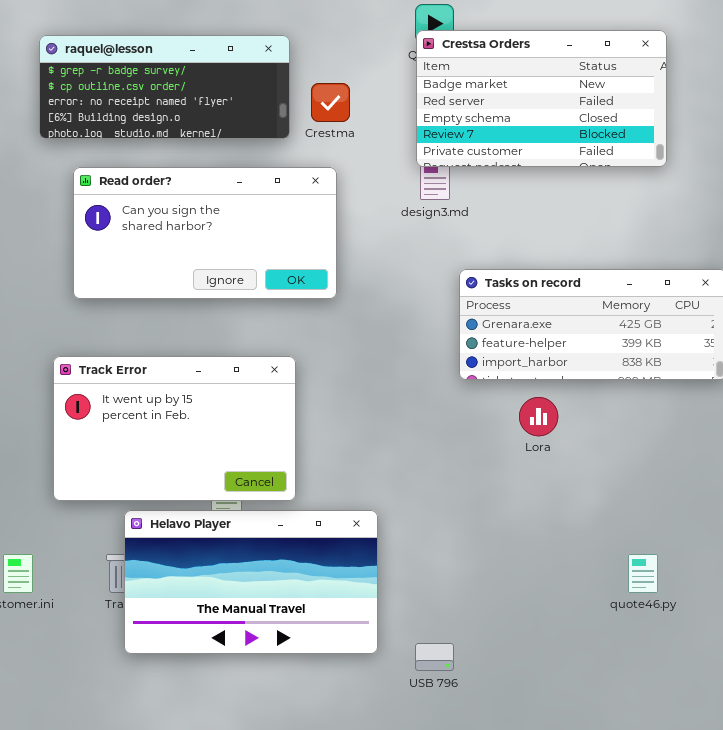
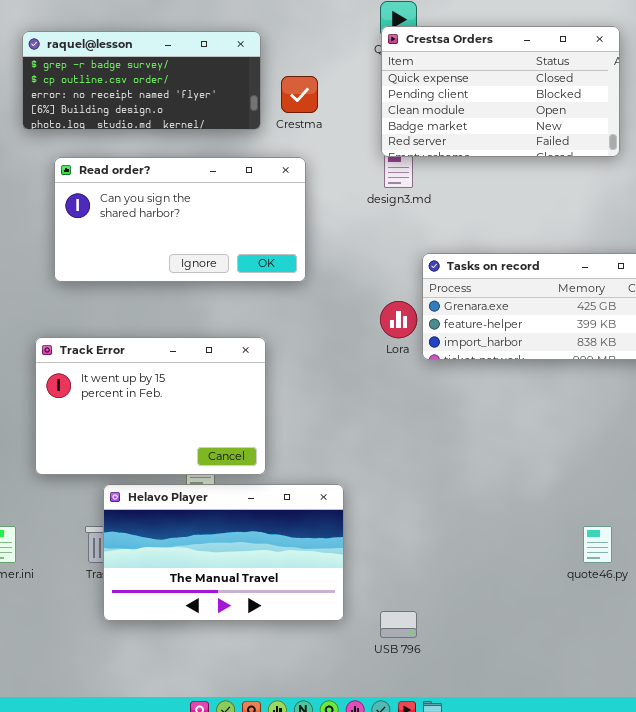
Crestsa Orders: [416,30,667,167] -> [381,26,620,157], scrolled up 3 rows
Lora: [519,397,558,436] -> [380,301,417,338], moved

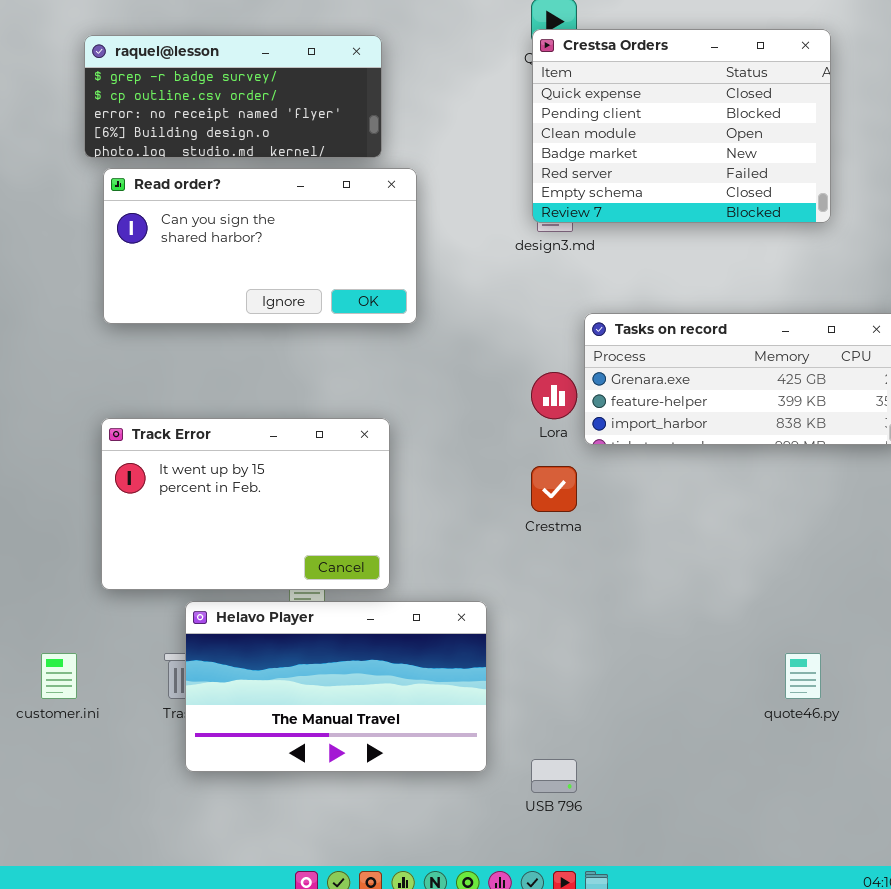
Crestsa Orders: [381,26,620,157] -> [532,29,831,223], resized
Crestma: [281,76,318,113] -> [531,466,577,512], moved
Read order?: [54,157,306,282] -> [103,168,417,324], moved

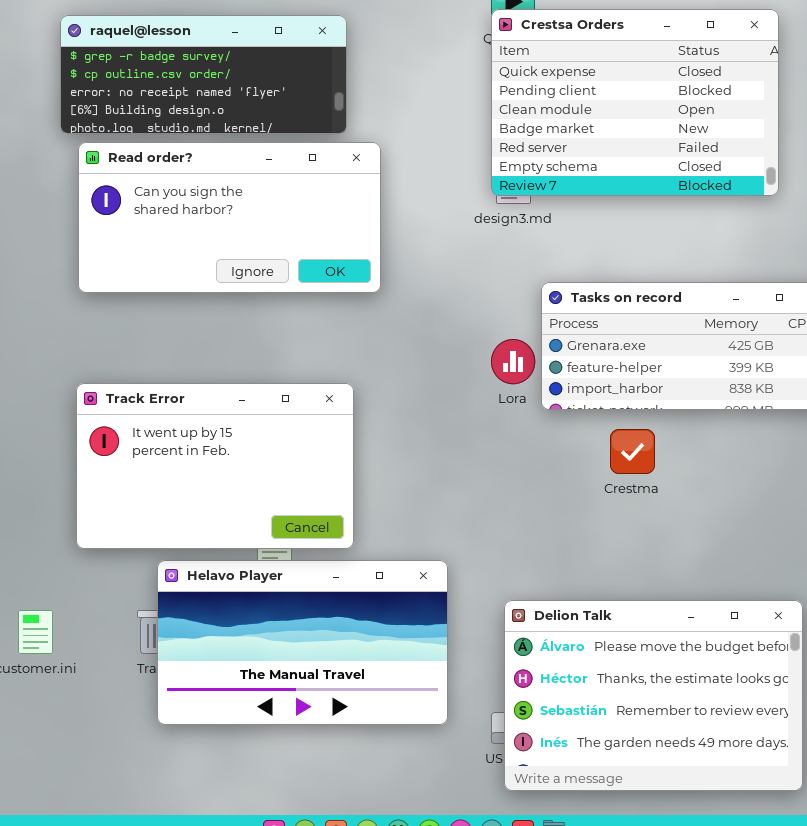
Crestma: [531,466,577,512] -> [610,429,655,474], moved
Delion Talk: none -> [504,600,803,791], opened

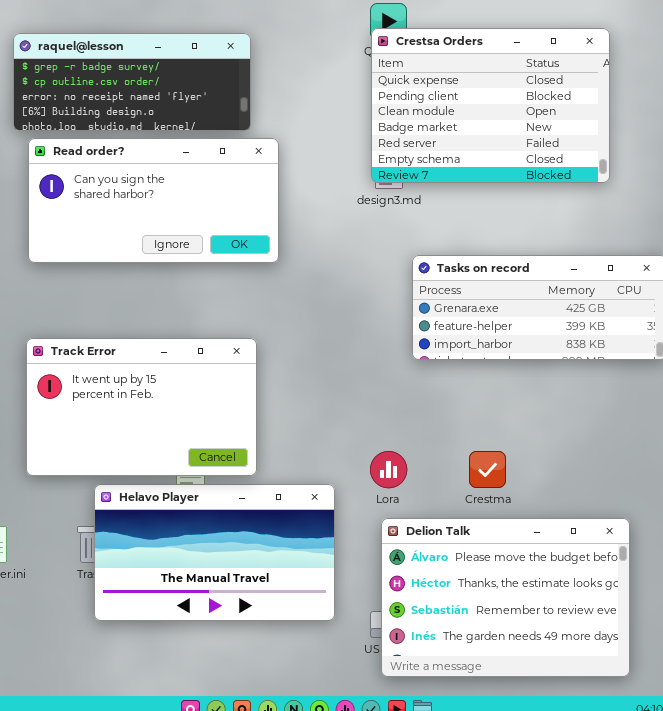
Lora: [491,339,535,384] -> [370,451,407,488], moved
Crestma: [610,429,655,474] -> [469,451,506,488], moved

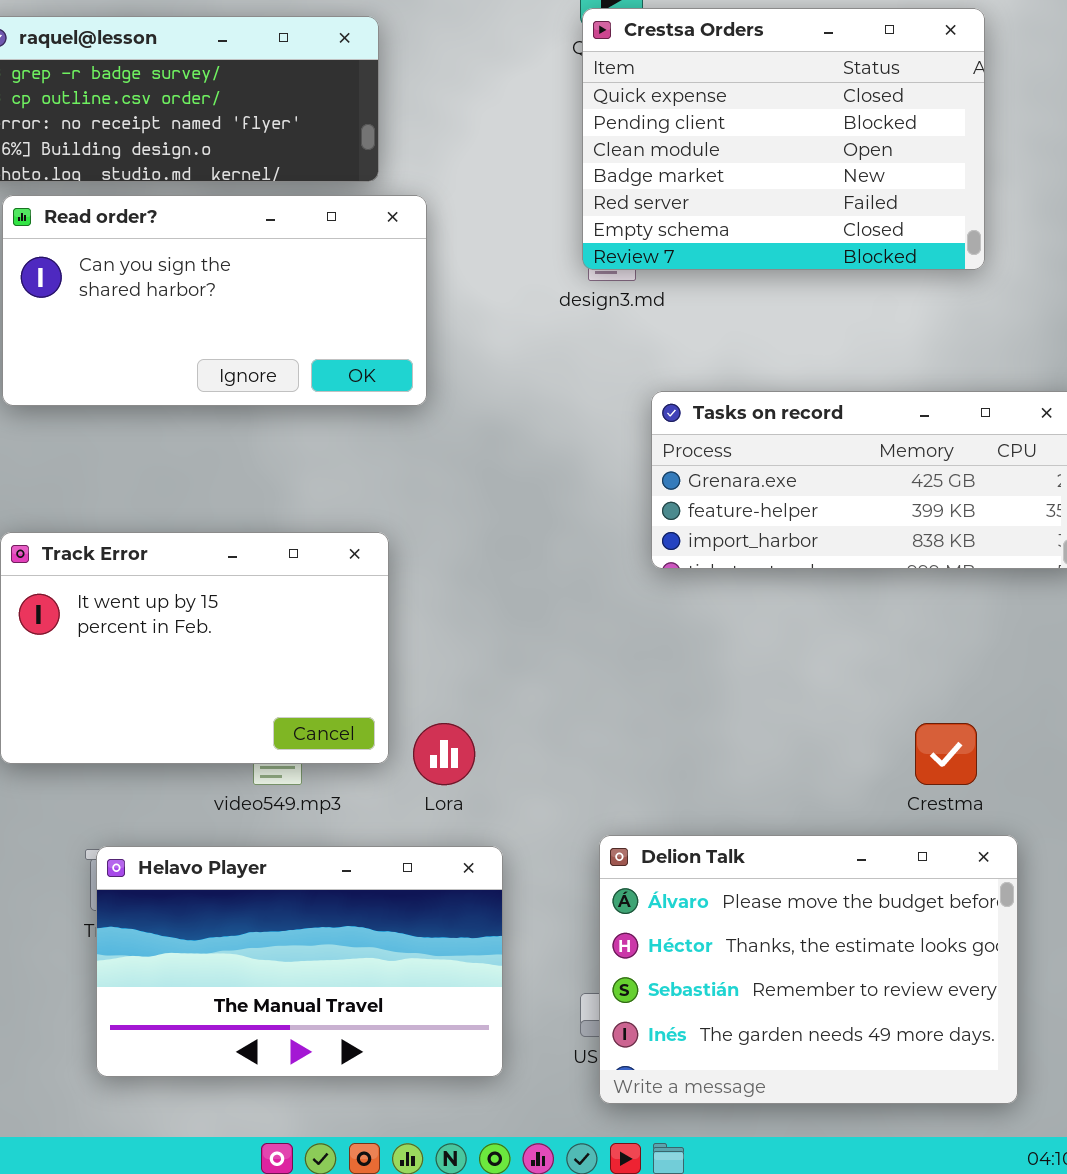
Lora: [370,451,407,488] -> [413,723,475,785], moved
Crestma: [469,451,506,488] -> [915,723,977,785], moved
Helavo Player: [94,484,335,621] -> [96,846,503,1077], moved

